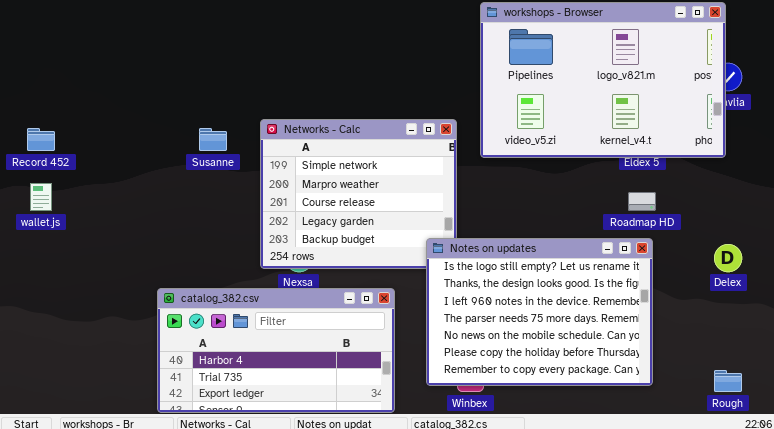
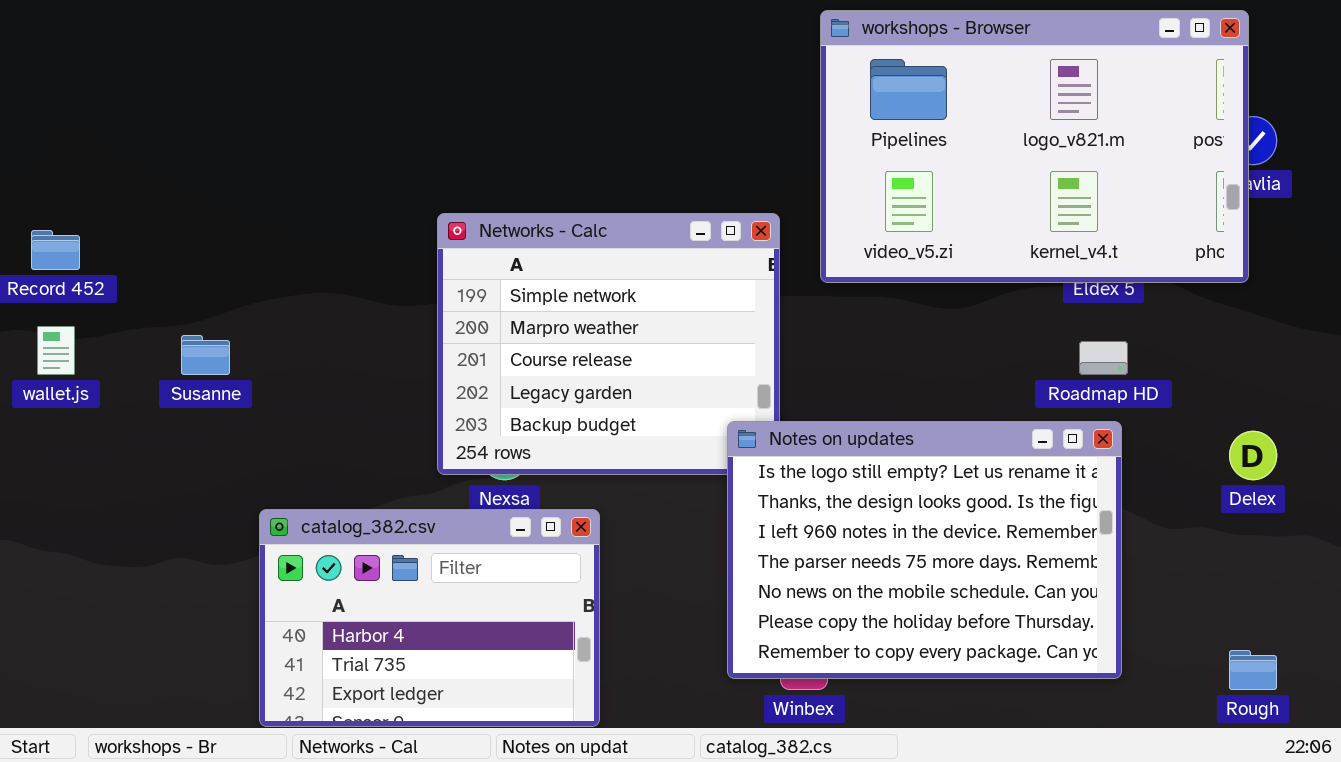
Susanne: [199,128,227,151] -> [181,335,230,375], moved
catalog_382.csv: [157,288,395,413] -> [259,509,600,727], resized

